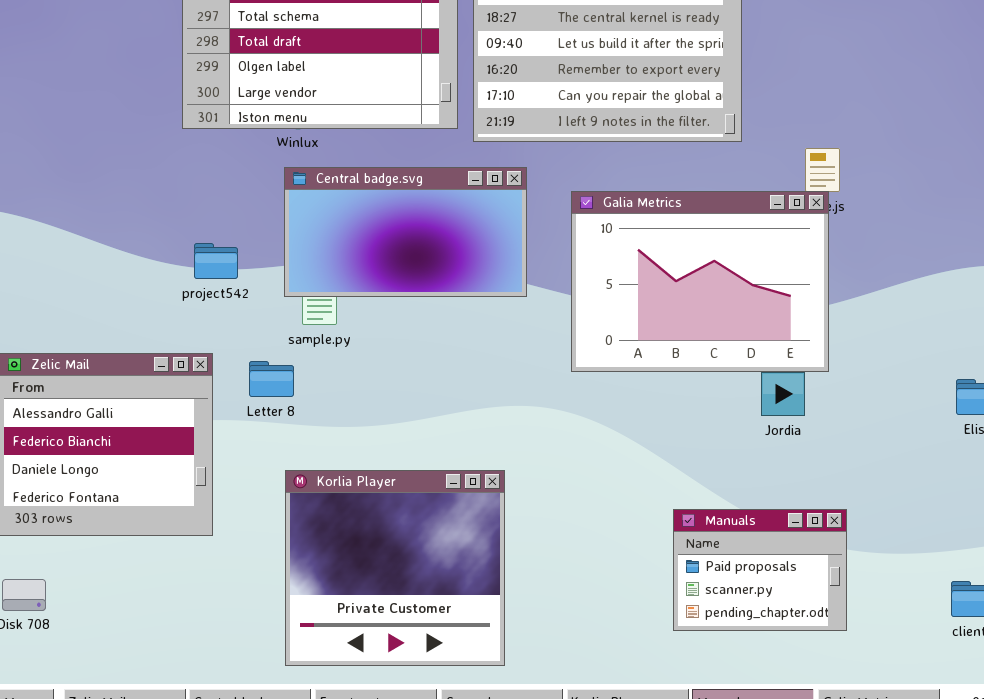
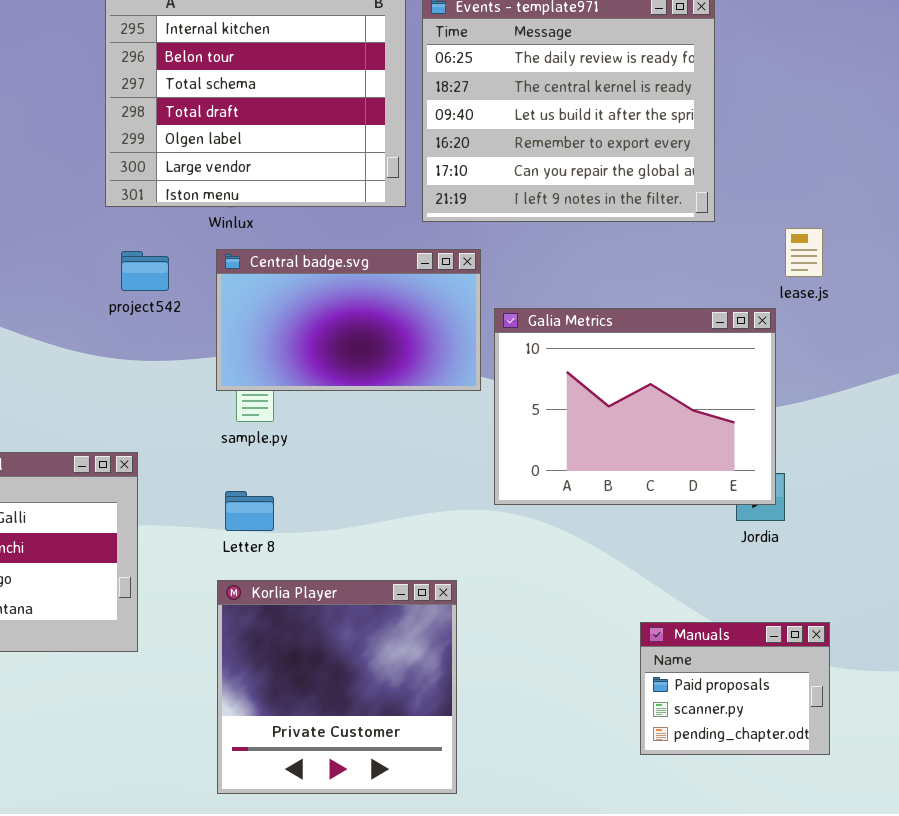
Galia Metrics: [571,191,829,372] -> [494,308,776,505], moved
project542: [194,243,238,279] -> [121,251,169,291], moved
Letter 8: [249,361,294,397] -> [225,491,274,531], moved

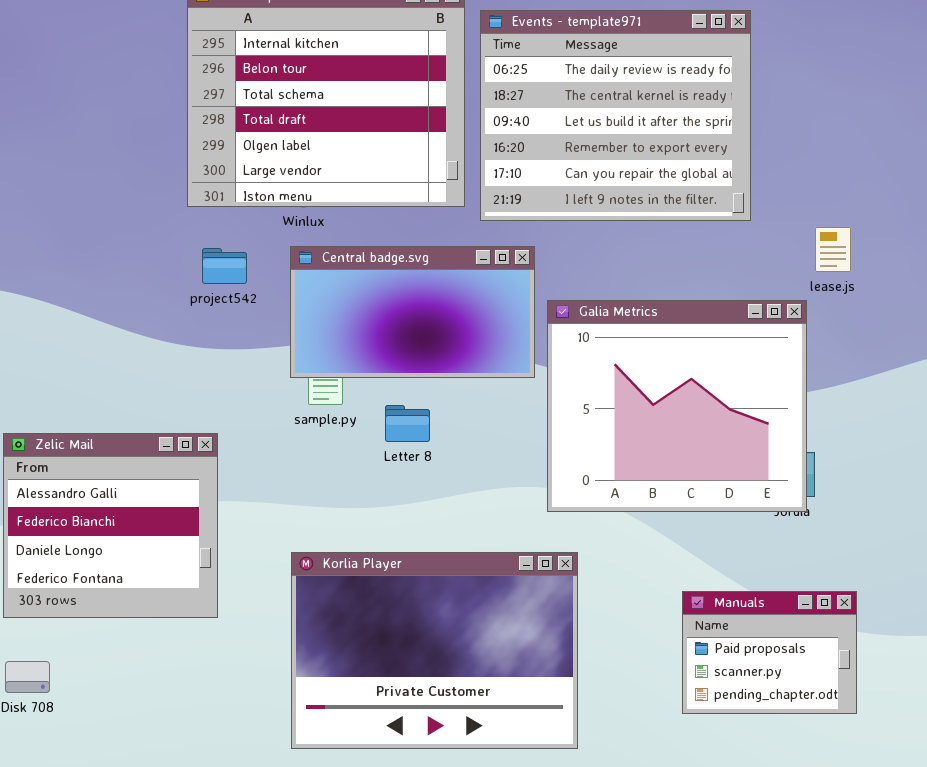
Galia Metrics: [494,308,776,505] -> [547,300,807,512], resized
Letter 8: [225,491,274,531] -> [385,405,430,442], moved
Korlia Player: [217,580,457,794] -> [291,552,578,749], resized

